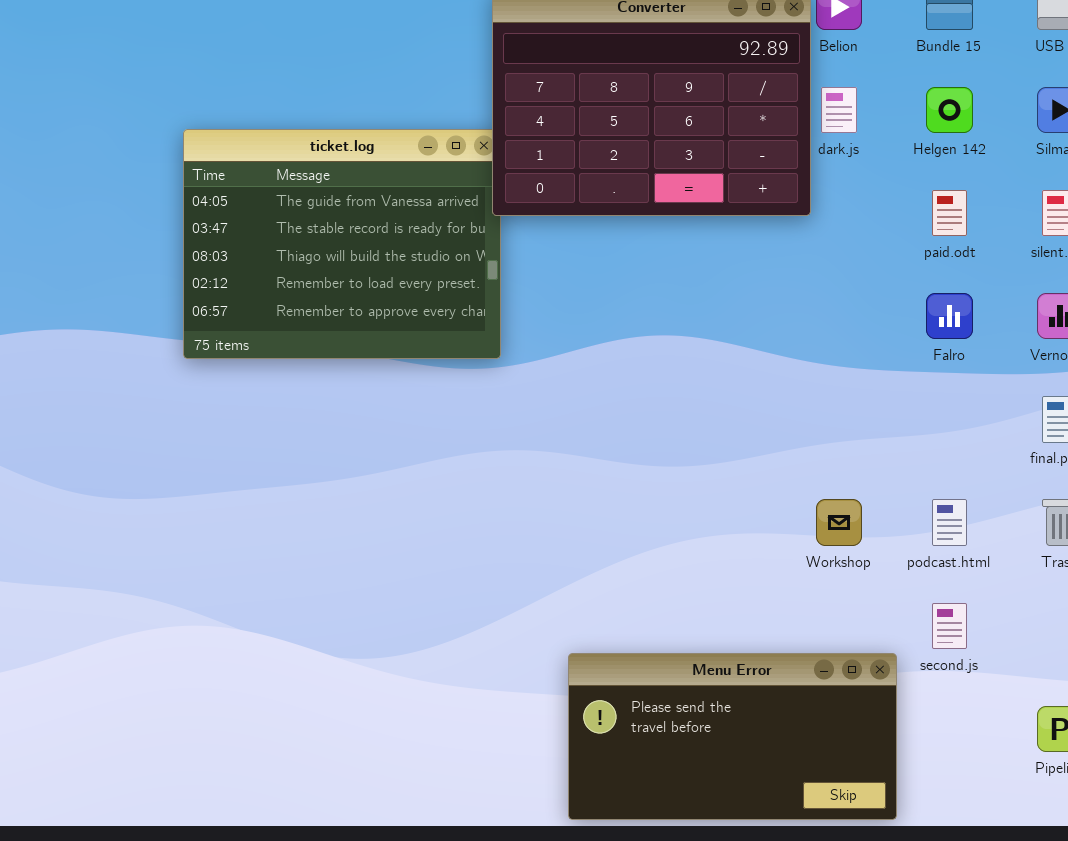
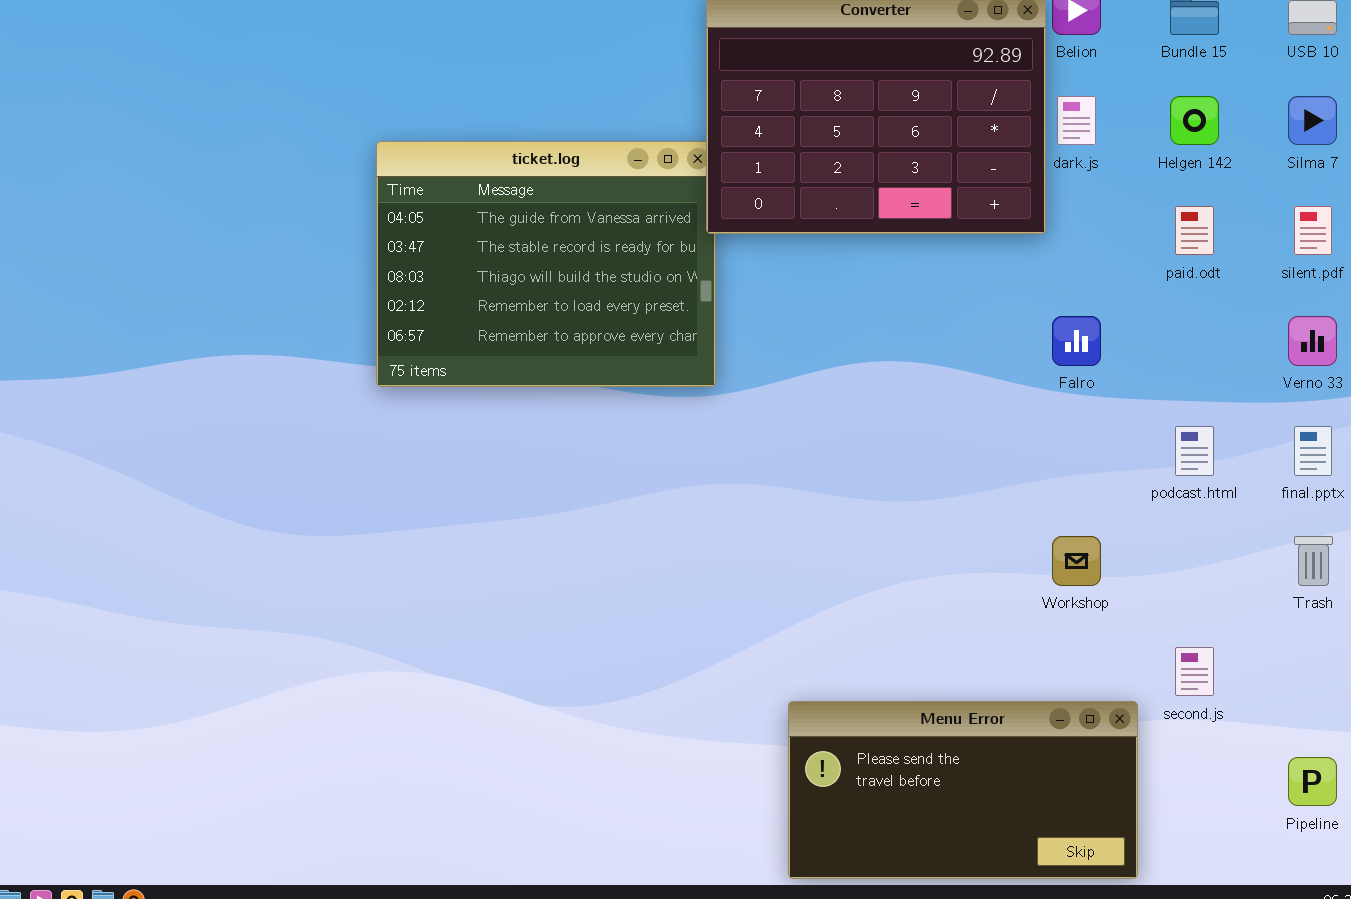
Falro: [926,293,973,339] -> [1052,316,1101,366], moved
podcast.html: [932,499,967,546] -> [1175,426,1214,476], moved

